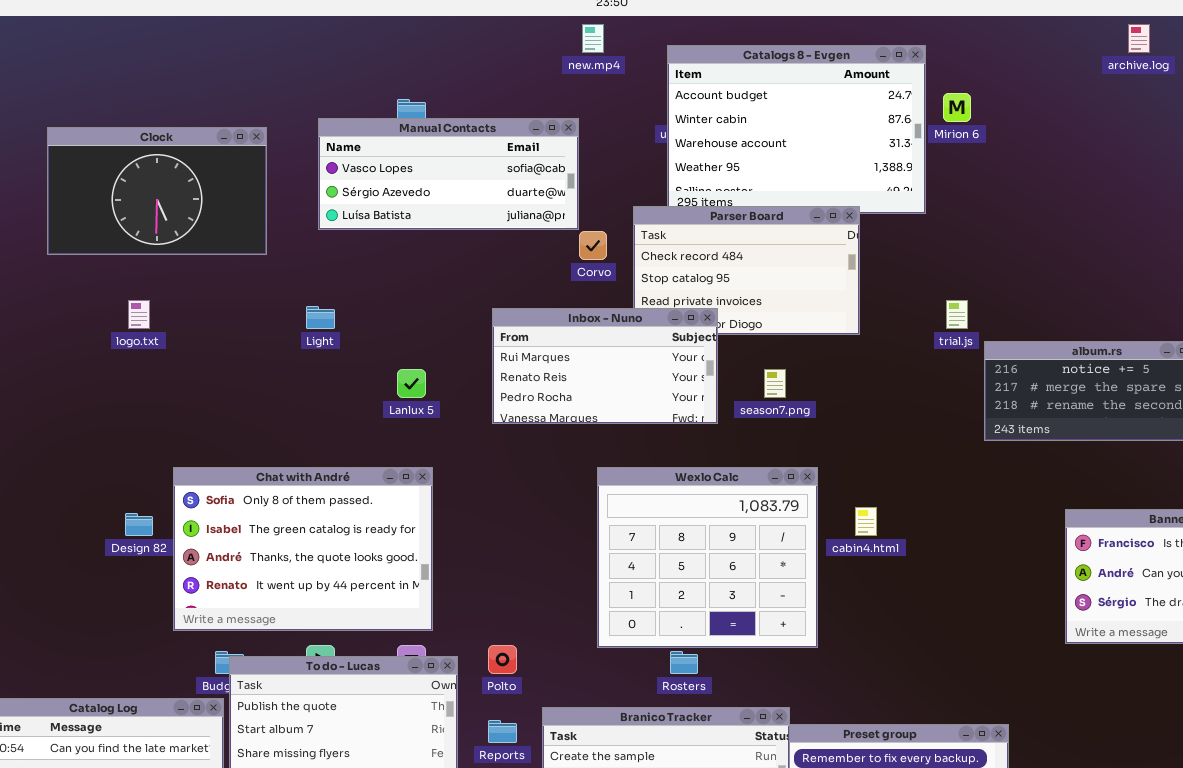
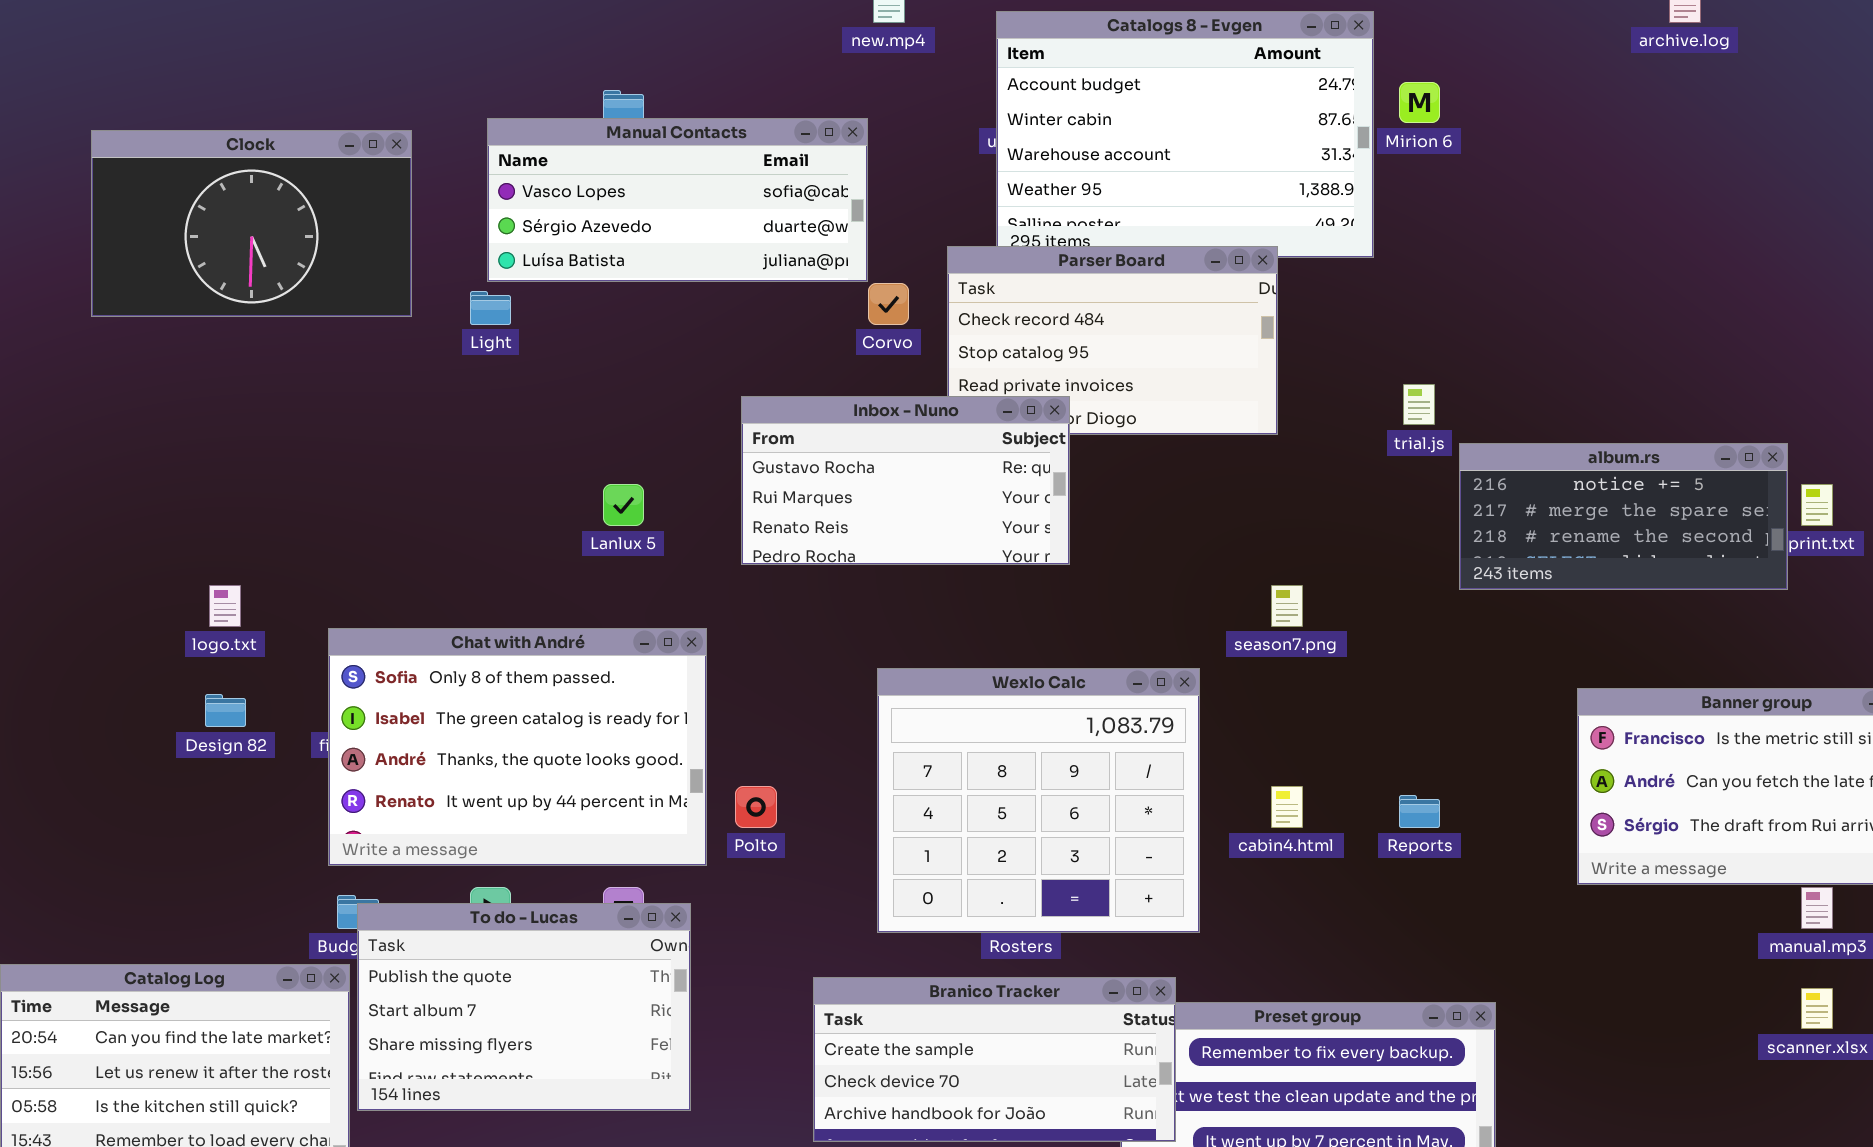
logo.txt: [128,300,150,329] -> [209,585,241,627], moved
Light: [306,306,335,329] -> [470,291,511,325], moved
Inbox - Nuno: [492,308,718,424] -> [741,396,1070,565], scrolled up 1 row
season7.png: [764,369,786,398] -> [1271,585,1303,627], moved
Wexlo Calc: [597,467,818,648] -> [877,668,1200,933], moved
Chat with André: [173,467,433,631] -> [328,628,707,866], moved
cabin4.html: [855,507,877,536] -> [1271,786,1303,828], moved
Polto: [488,645,517,674] -> [735,786,777,828], moved
Reports: [488,720,517,743] -> [1399,795,1440,828], moved

